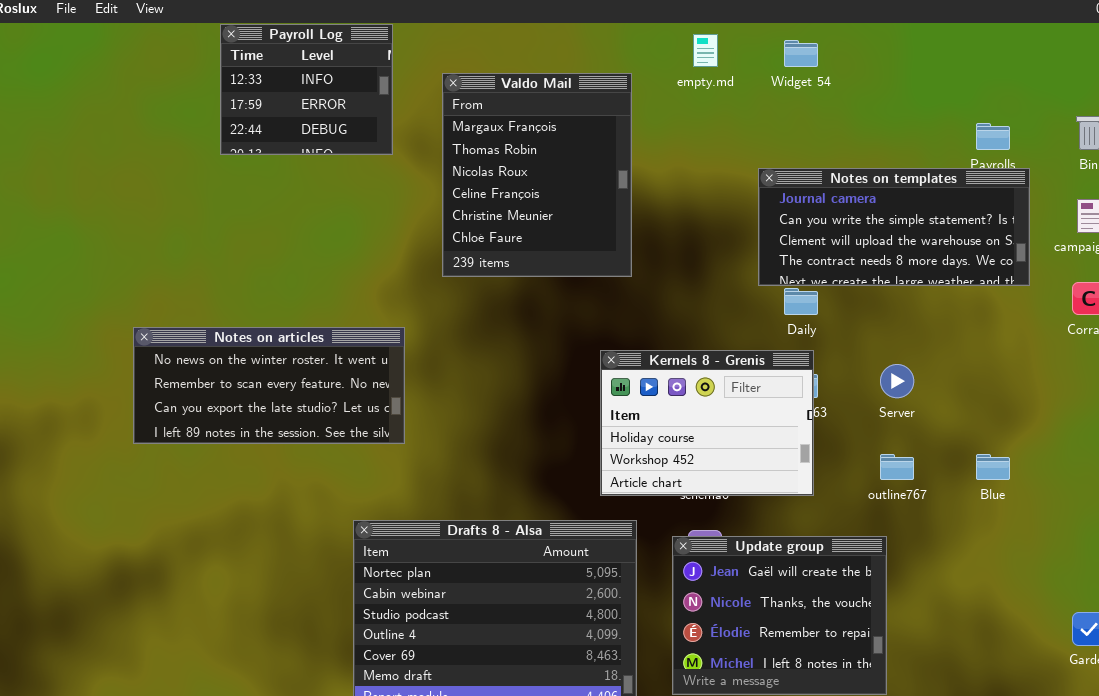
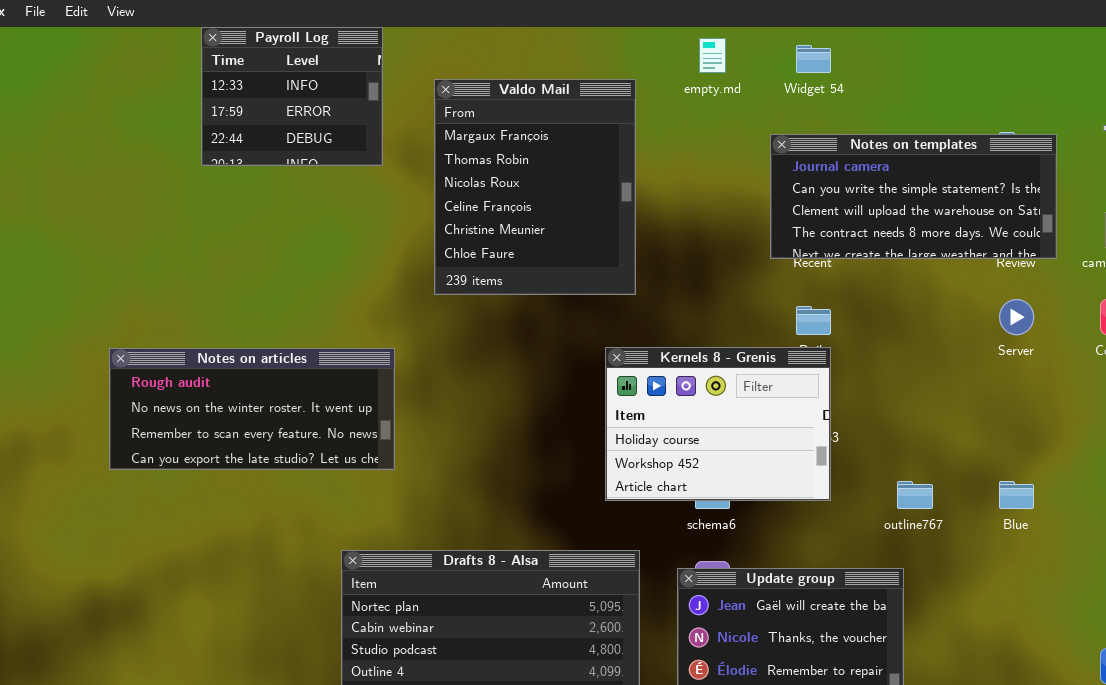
Notes on templates: [758,168,1030,286] -> [770,134,1057,259], moved
Notes on articles: [133,327,405,444] -> [109,348,395,470], scrolled up 1 row
Kernels 8 - Grenis: [600,350,814,496] -> [605,347,831,501], moved
Server: [880,364,914,398] -> [999,299,1034,335], moved

